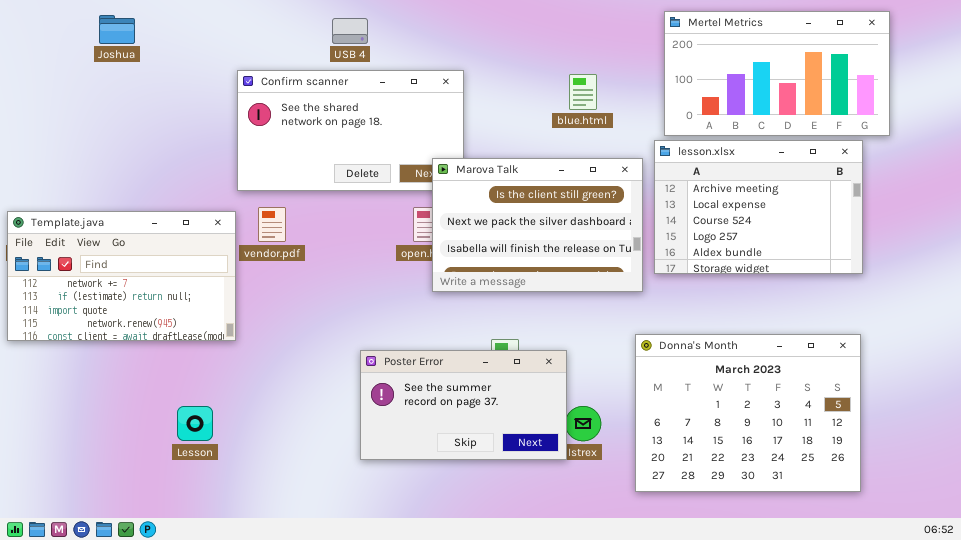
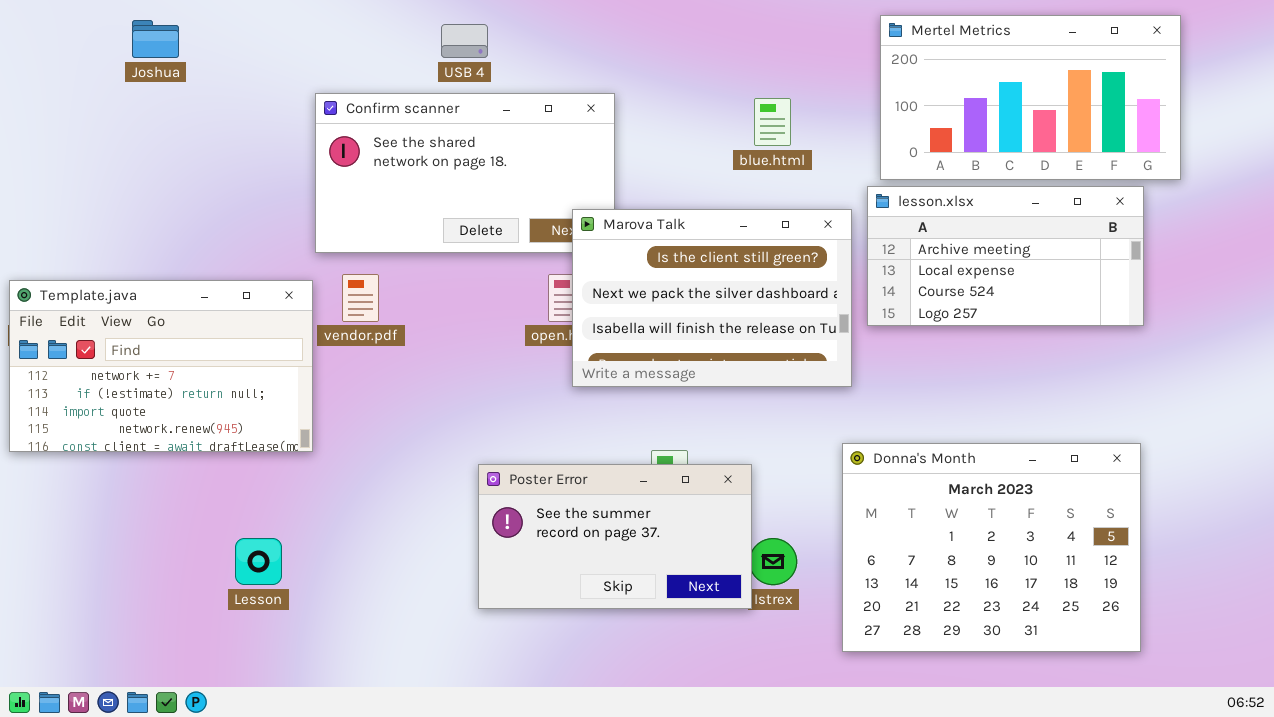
lesson.xlsx: [654,140,863,274] -> [867,186,1144,326], resized

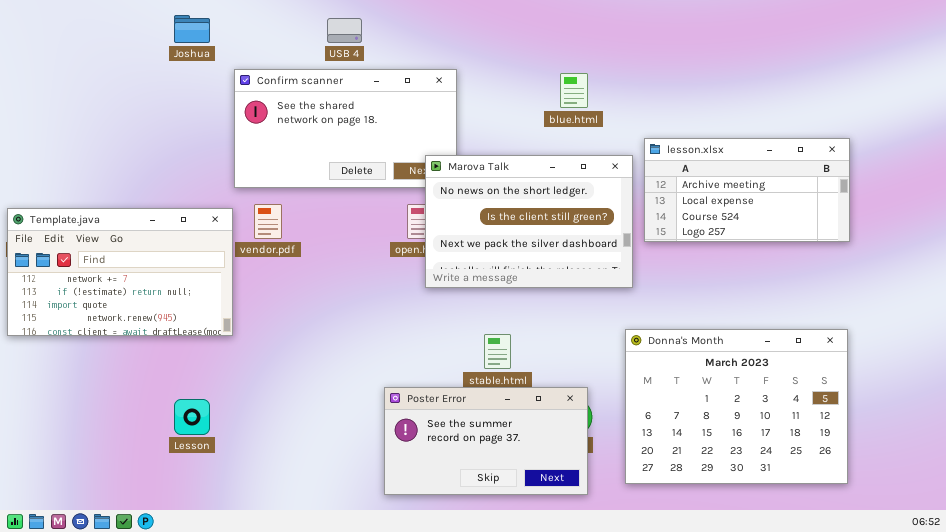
Mertel Metrics: [880,15,1181,180] -> none, closed
Joshua: [132,20,179,58] -> [174,15,210,43], moved
Marova Talk: [572,209,852,387] -> [425,155,633,288], scrolled up 1 row
Poster Error: [478,464,752,609] -> [384,387,588,495], moved

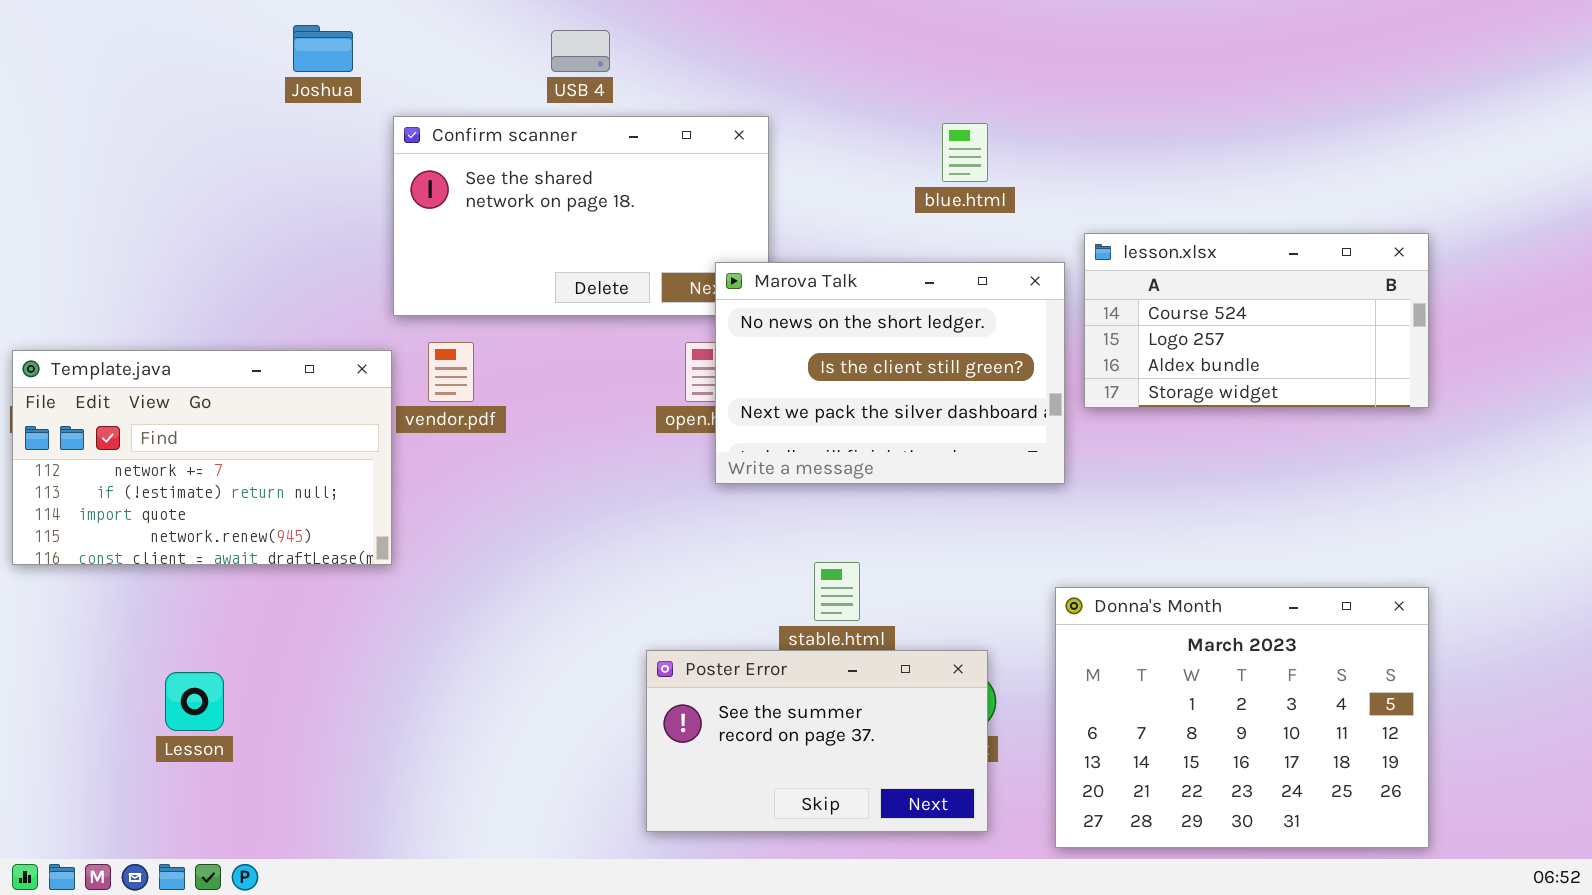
lesson.xlsx: [644,138,850,242] -> [1084,233,1429,408], scrolled down 2 rows
Donna's Month: [625,329,848,484] -> [1055,587,1429,848], moved
Lesson: [174,399,210,435] -> [165,672,224,731], moved

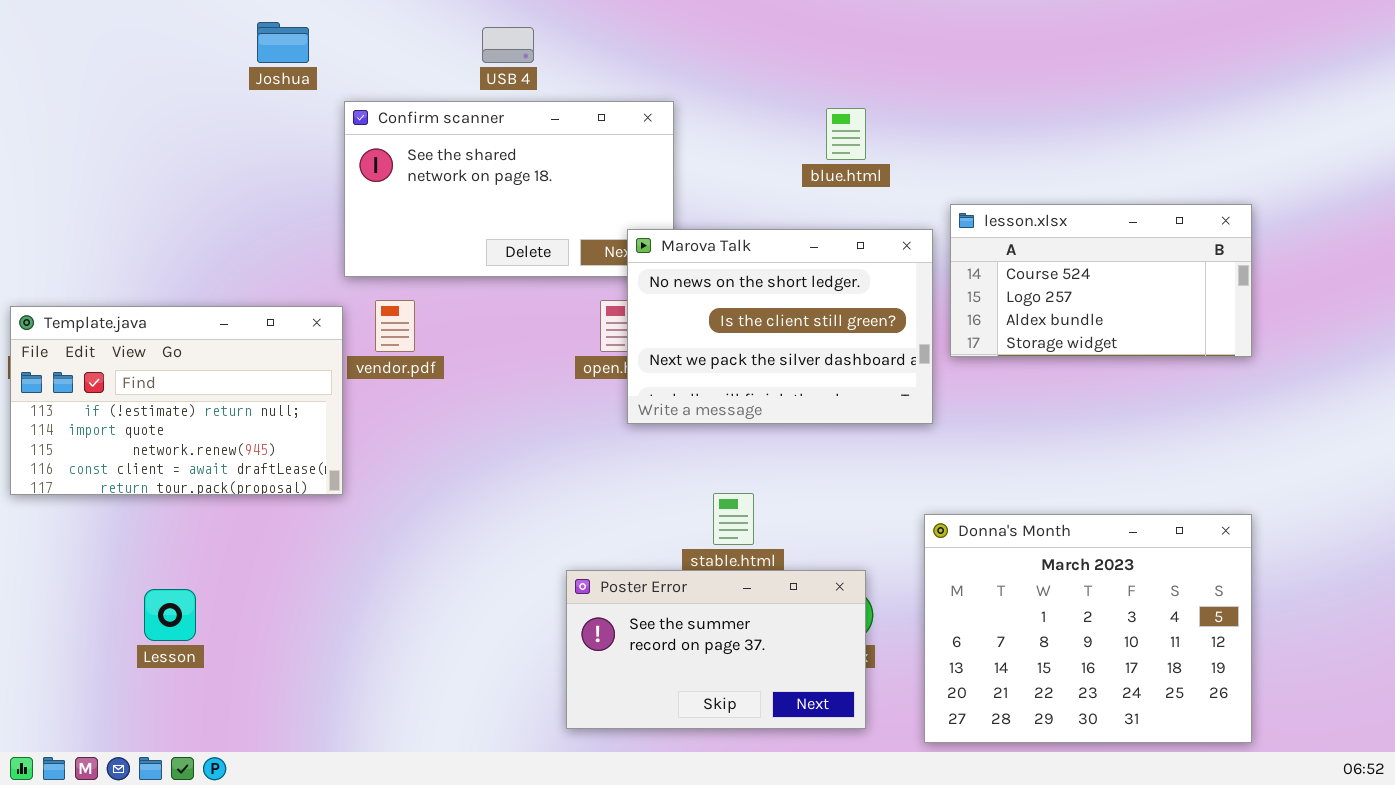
Template.java: [12,350,392,565] -> [10,306,343,495], scrolled down 1 row

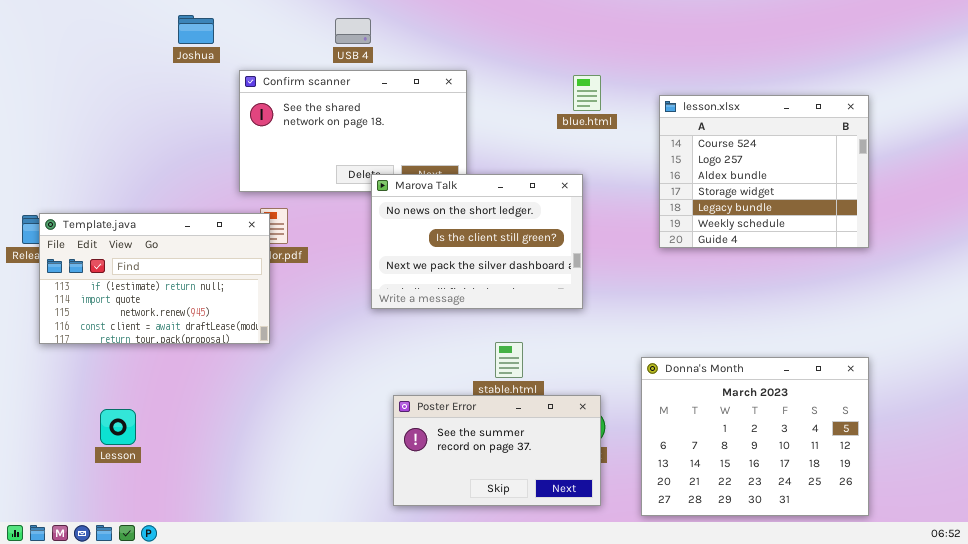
lesson.xlsx: [950,204,1252,357] -> [659,95,869,248], resized
Marova Talk: [627,229,933,424] -> [371,174,583,309], moved
Template.java: [10,306,343,495] -> [39,213,270,344], moved

